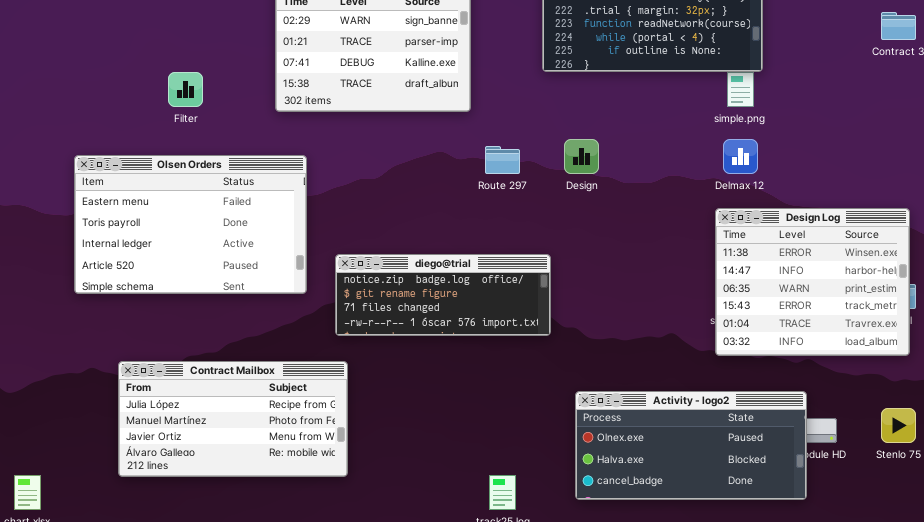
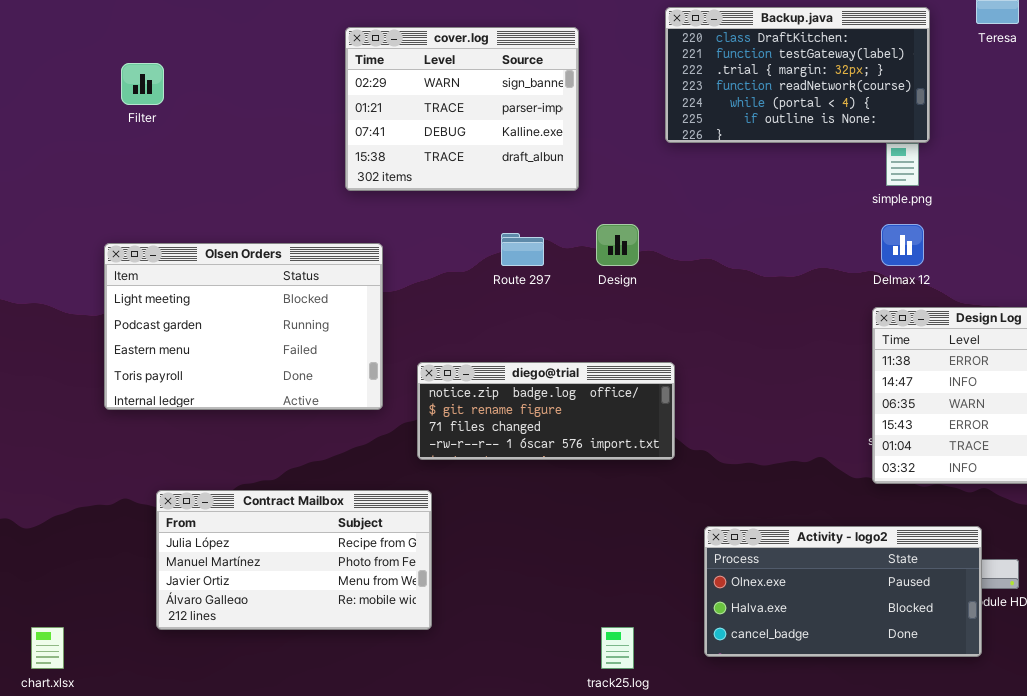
Filter: [168,72,203,107] -> [121,63,164,105], moved
Design: [564,139,599,174] -> [596,224,639,266], moved
Route 297: [485,146,520,174] -> [501,233,544,266], moved
Olsen Orders: [74,155,307,294] -> [104,243,383,410], scrolled up 2 rows

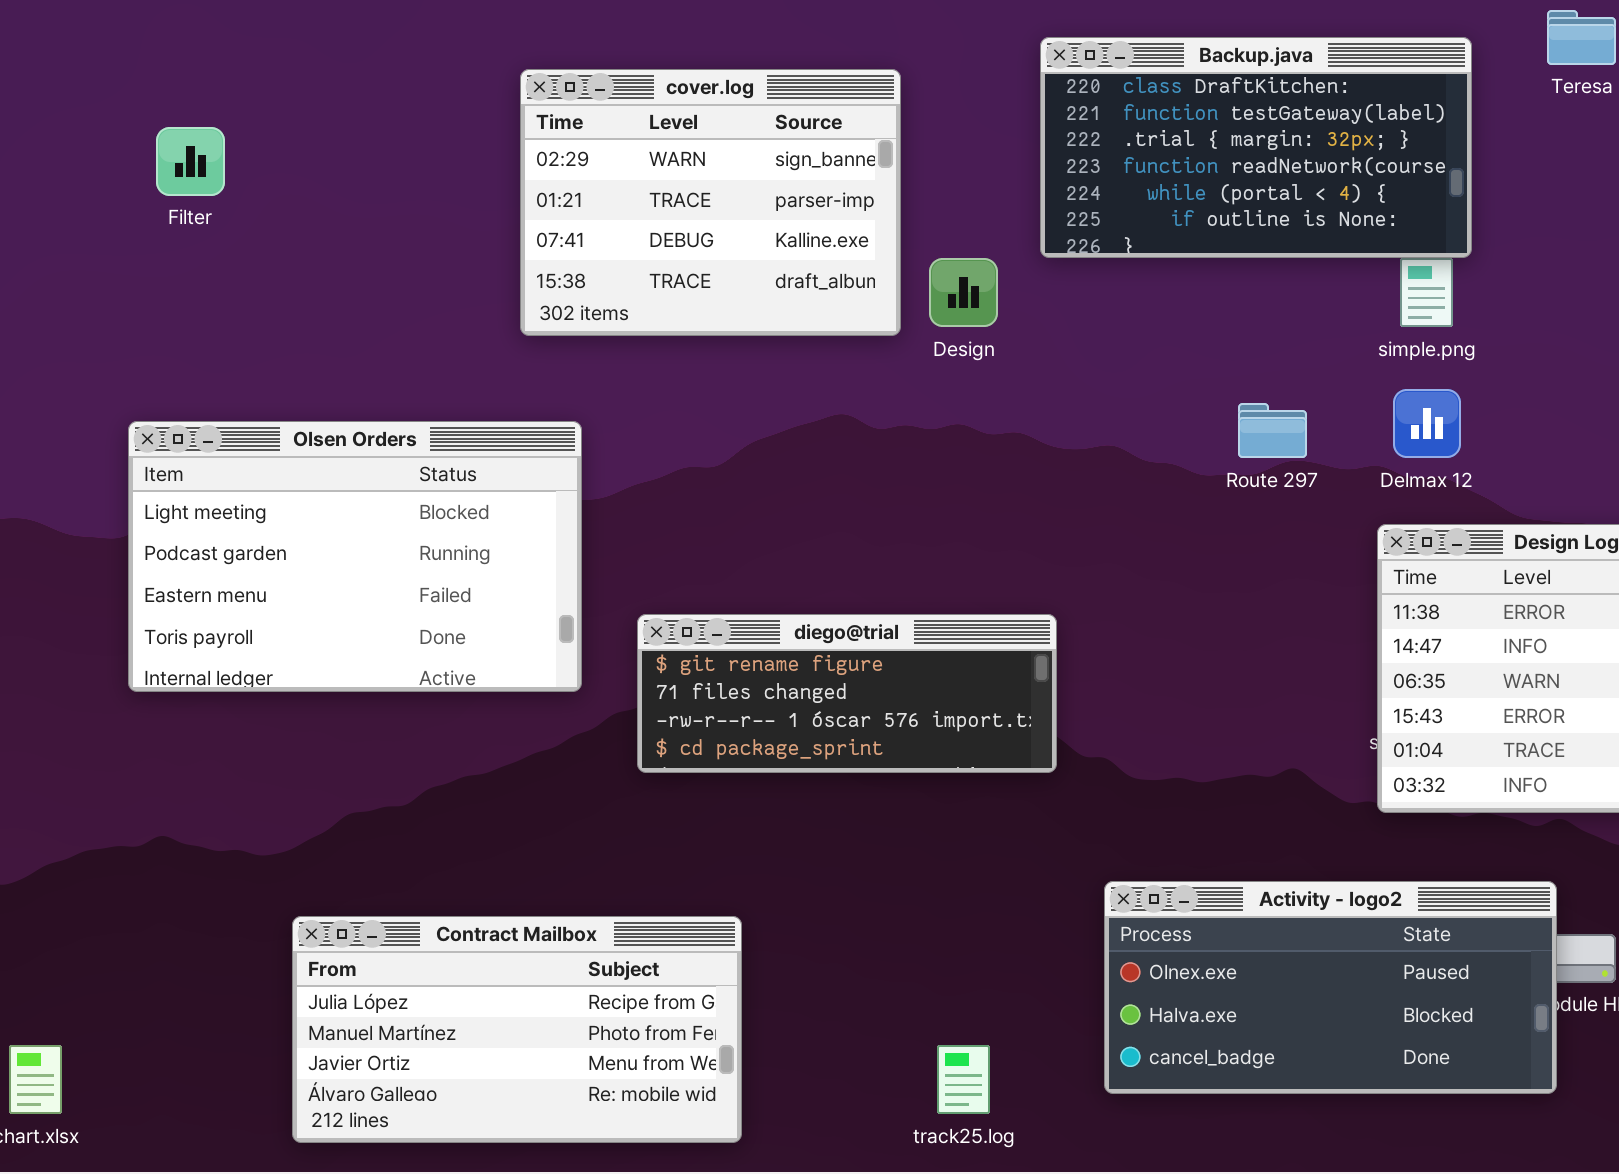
Design: [596,224,639,266] -> [929,258,998,327], moved
Route 297: [501,233,544,266] -> [1238,403,1307,458], moved
diego@trial: [417,362,675,460] -> [637,614,1057,773], scrolled down 1 row
Contract Mailbox: [156,490,432,630] -> [292,916,742,1143], moved

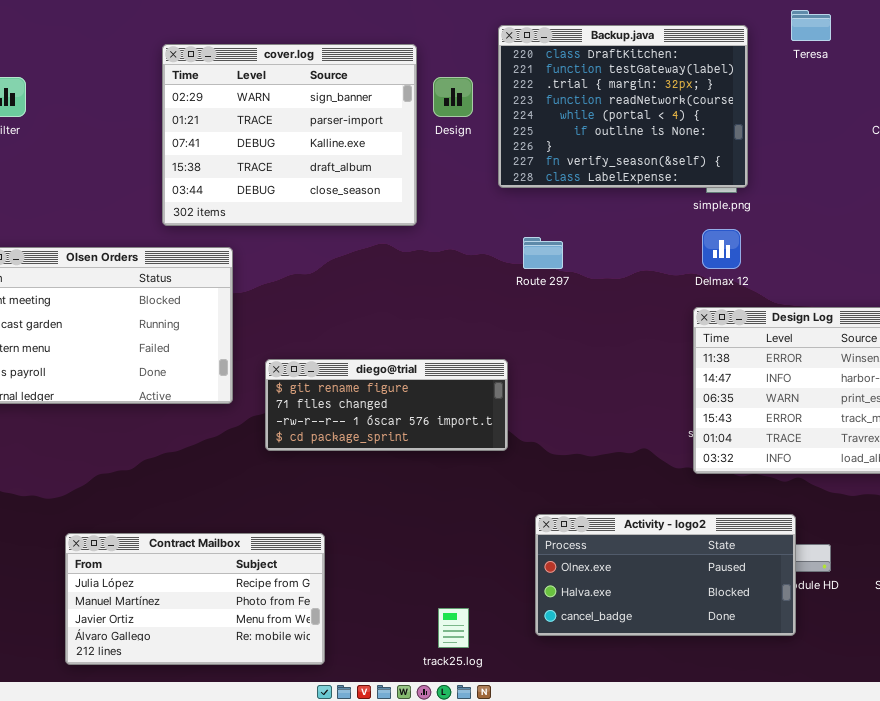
Backup.java: [1040,37,1472,258] -> [498,25,748,188], resized
cover.log: [520,69,901,336] -> [162,44,417,226], resized
Design: [929,258,998,327] -> [433,77,473,117], moved
Route 297: [1238,403,1307,458] -> [523,237,563,269], moved

